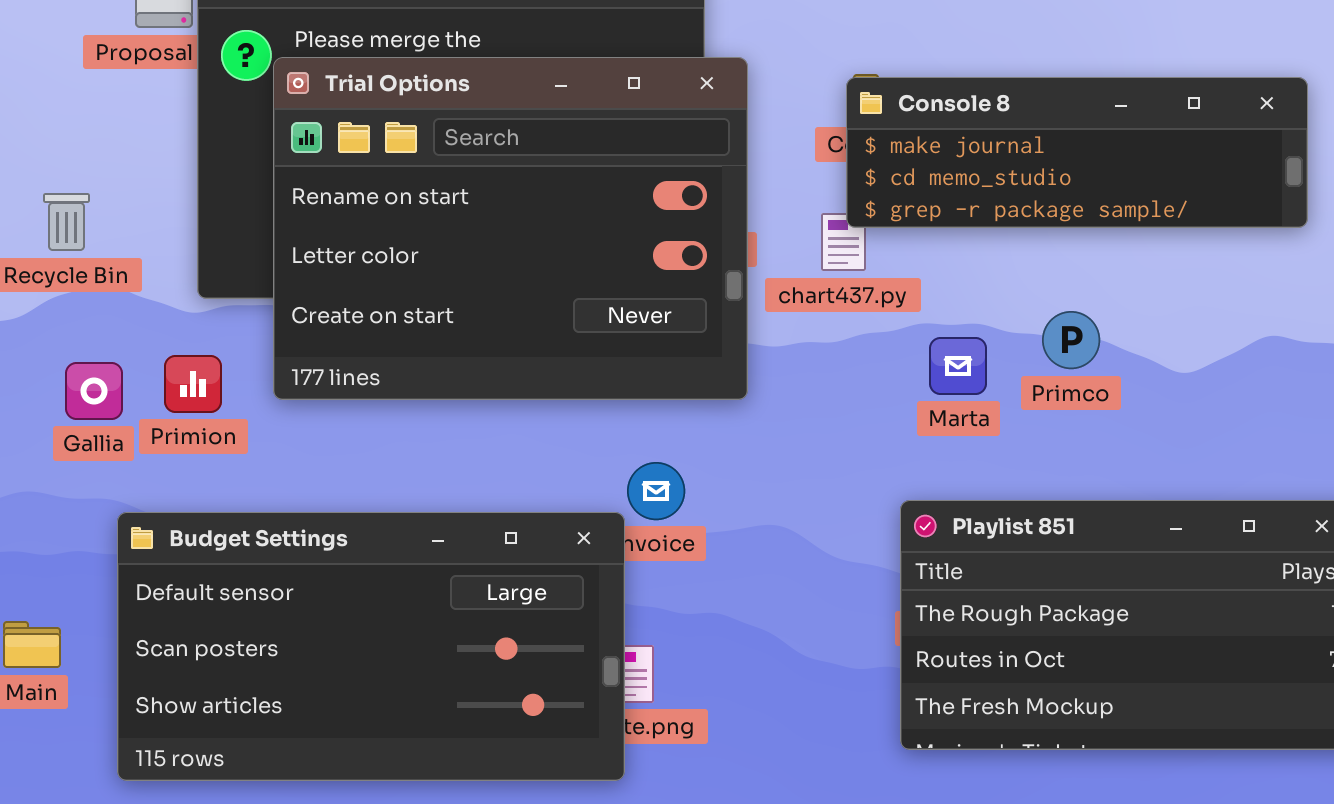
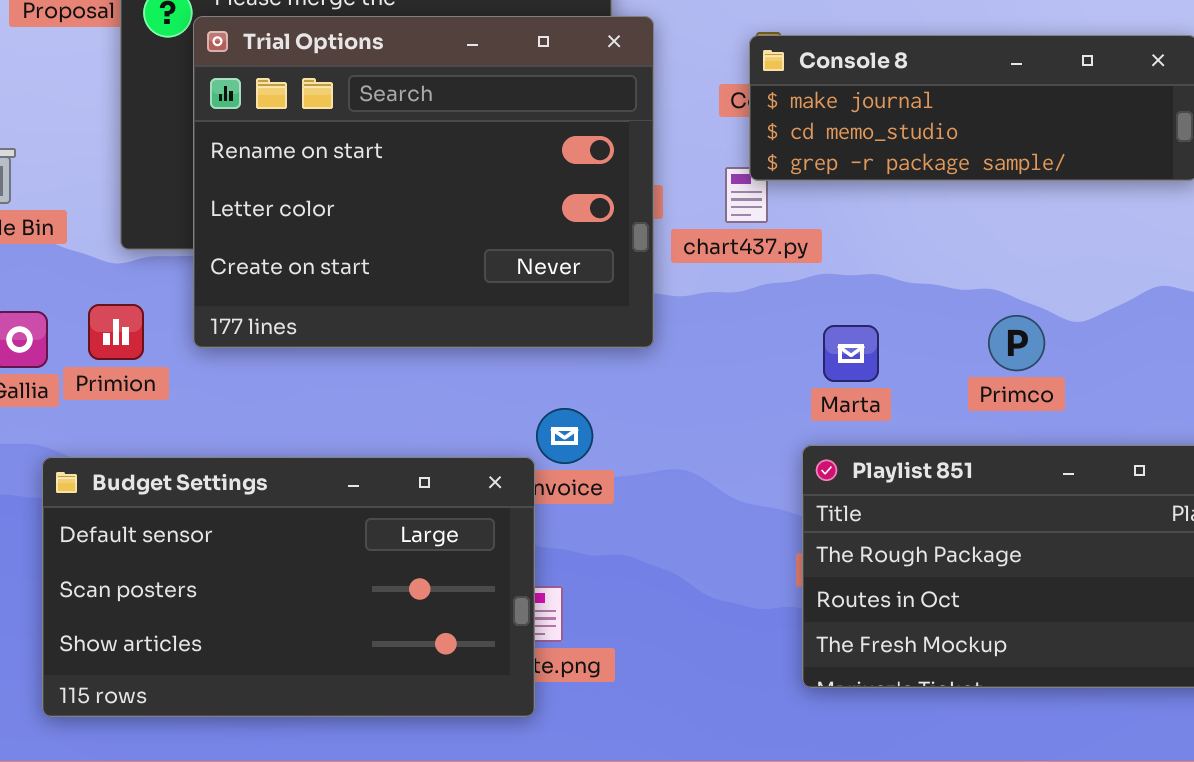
Primco: [1042,311,1100,369] -> [988,315,1045,371], moved
Marta: [929,337,987,395] -> [823,325,879,382], moved

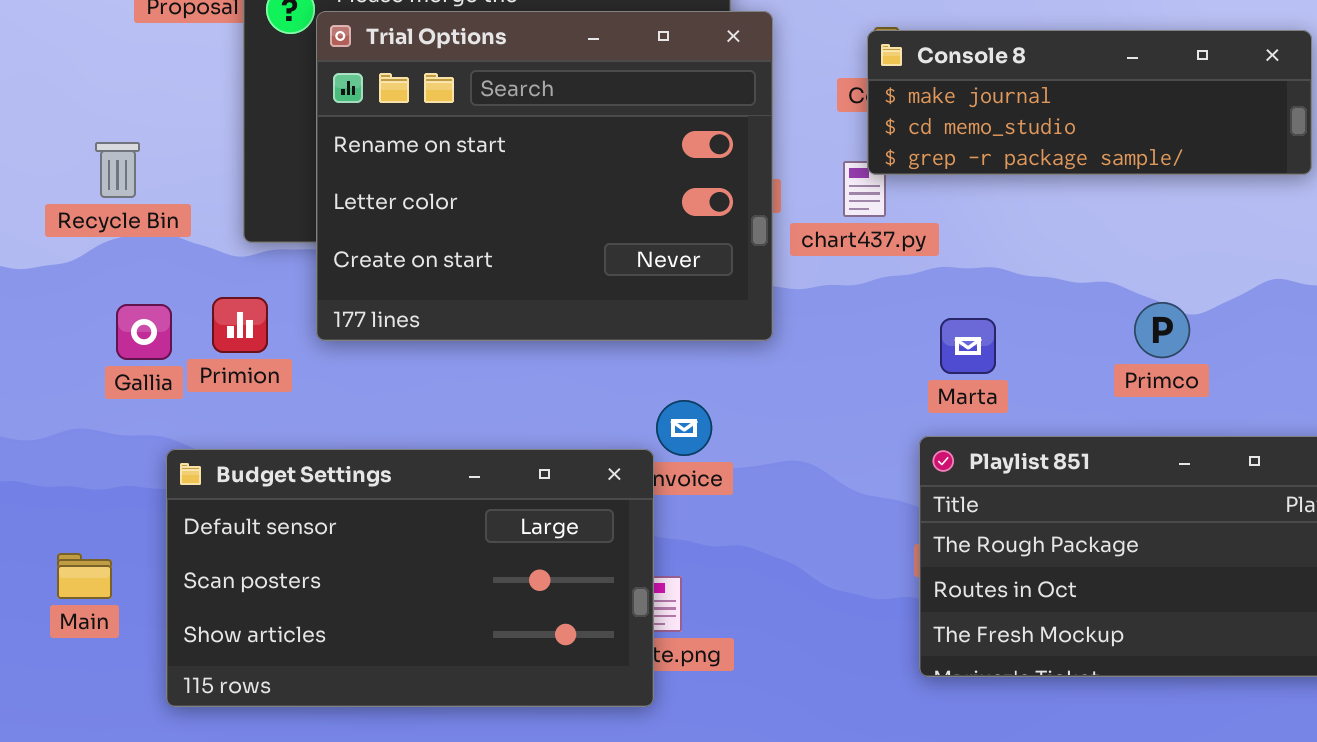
Primco: [988,315,1045,371] -> [1134,302,1190,358], moved

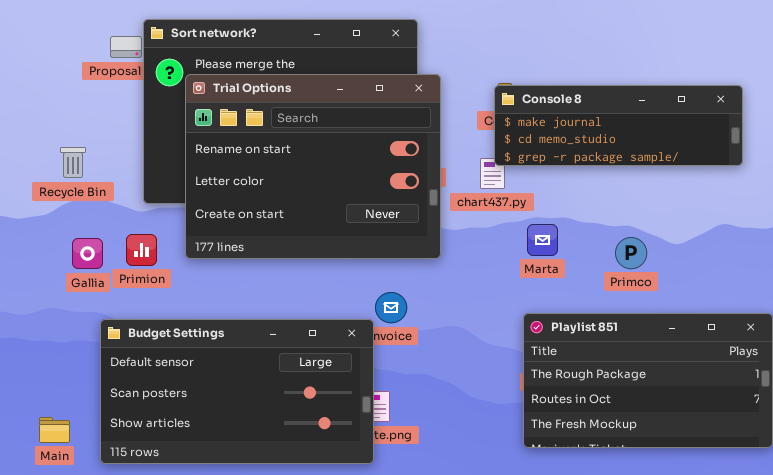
Primco: [1134,302,1190,358] -> [615,237,647,269], moved
Marta: [940,318,996,374] -> [527,224,558,256], moved
Main: [57,553,112,599] -> [39,417,70,443], moved

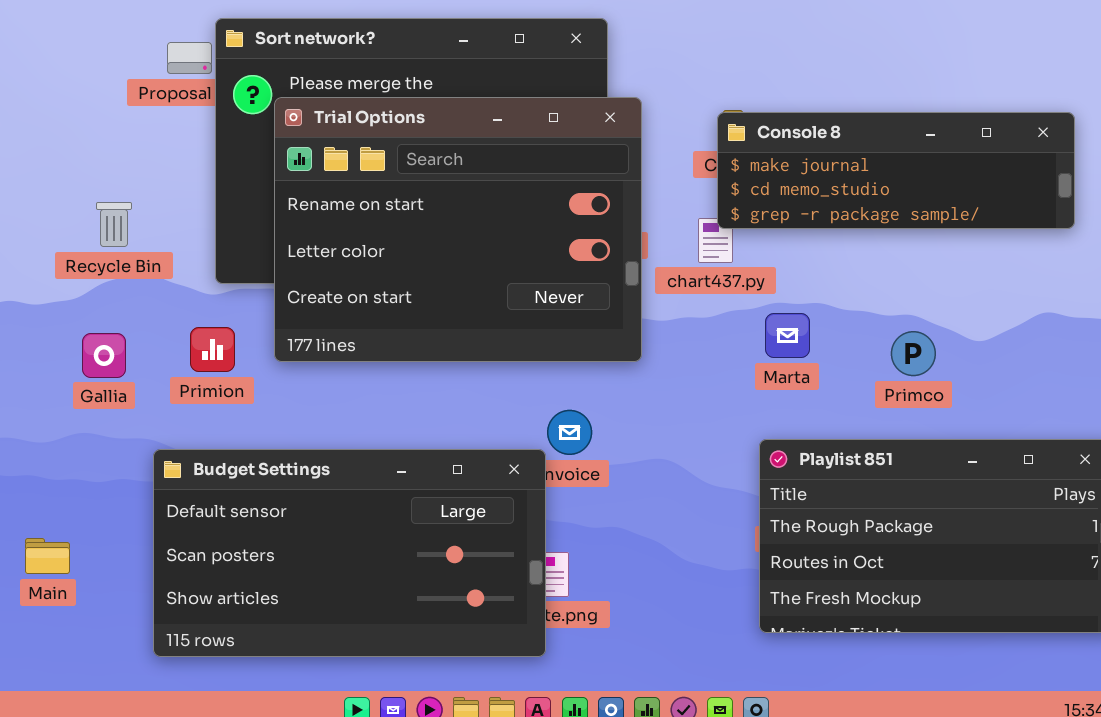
Gallia: [72,238,103,269] -> [82,333,126,378], moved
Main: [39,417,70,443] -> [25,538,70,574], moved

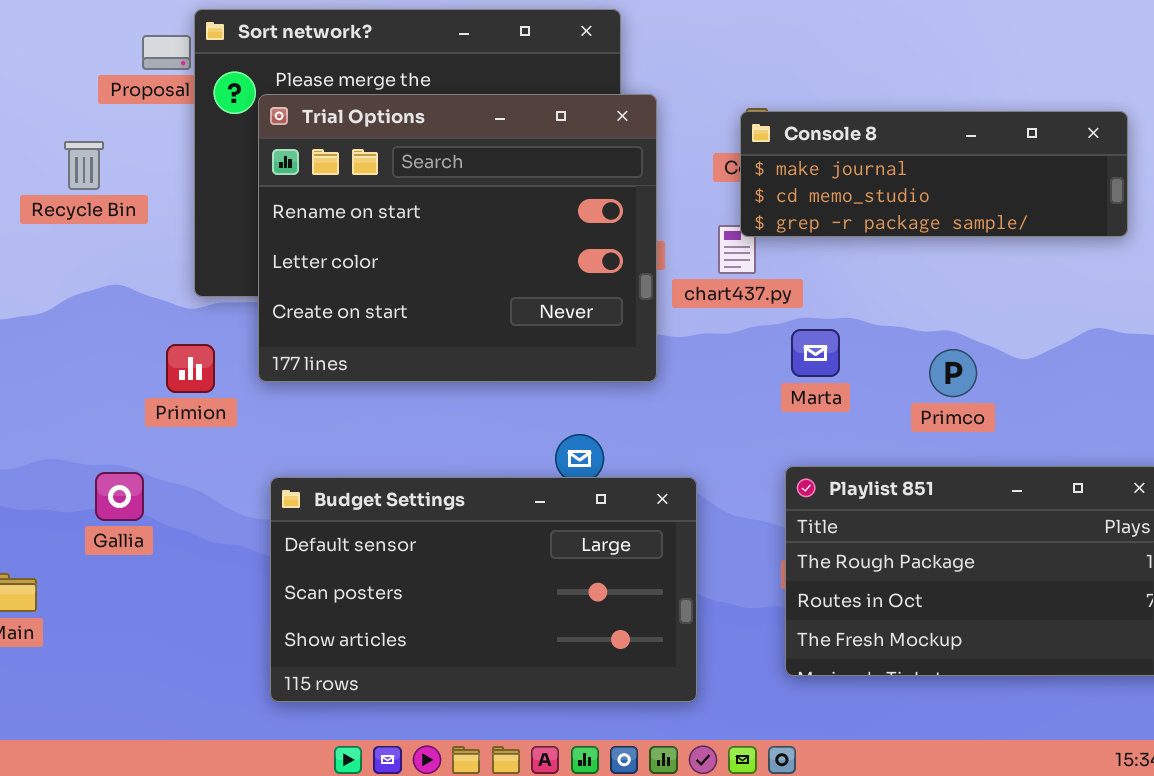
Recycle Bin: [96,202,132,247] -> [64,141,104,190], moved
Gallia: [82,333,126,378] -> [95,472,144,521], moved
Budget Settings: [153,449,546,657] -> [270,477,697,702], moved

